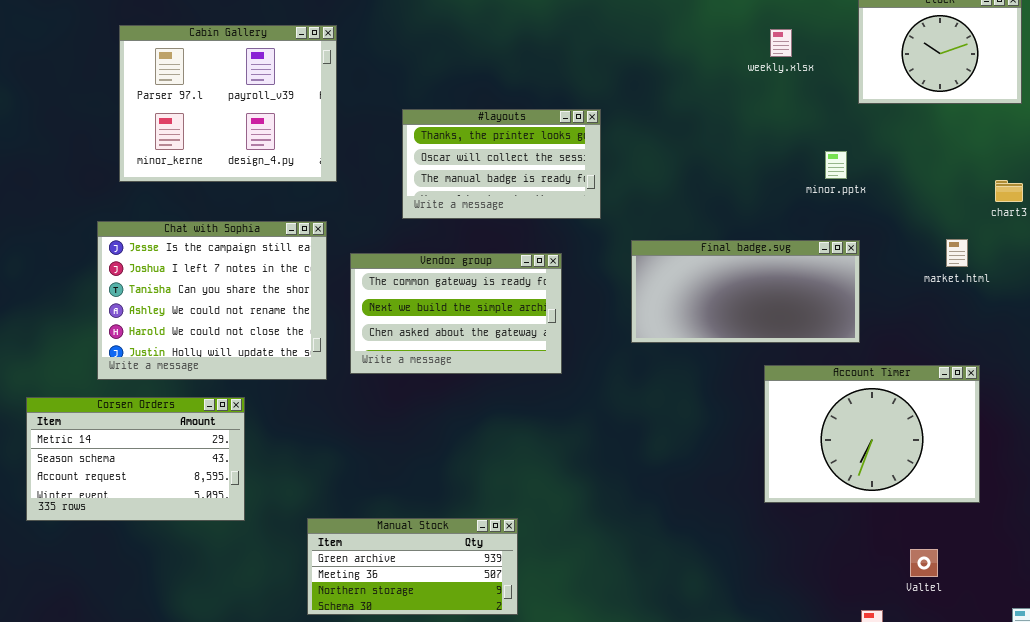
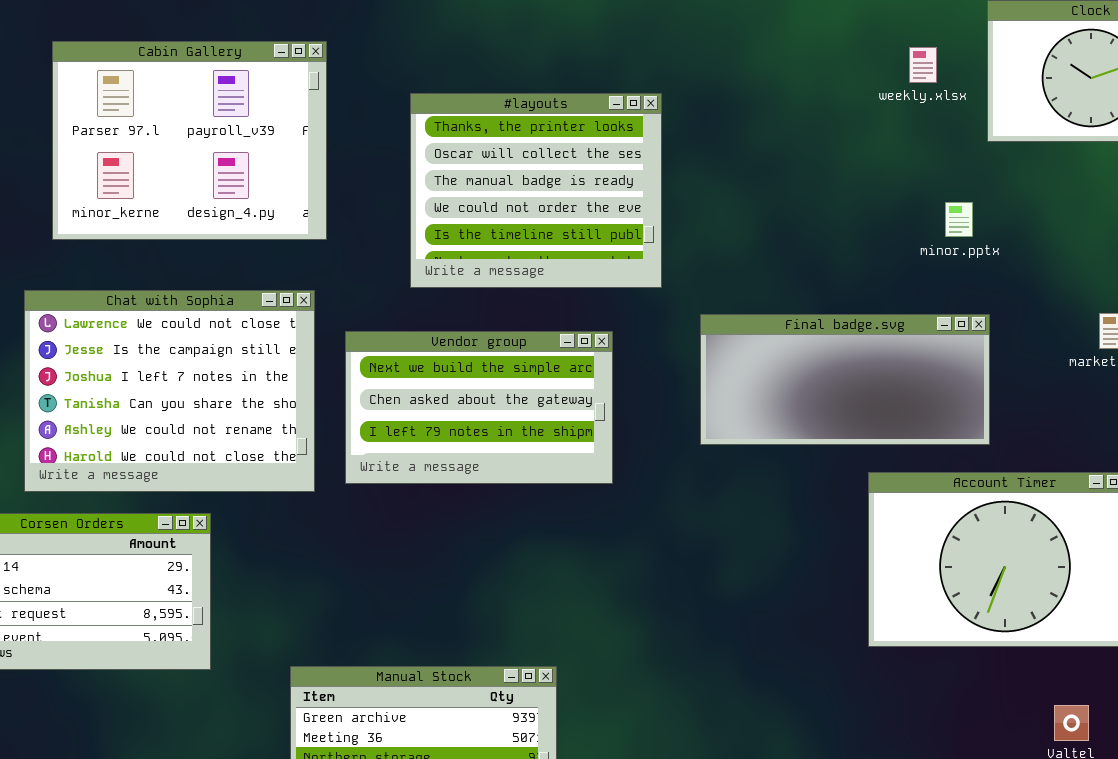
weekly.xlsx: [770,29,792,57] -> [909,47,937,83], moved
#layouts: [402,109,601,219] -> [410,93,662,288], resized
Chat with Sophia: [97,221,327,380] -> [24,290,315,492], scrolled up 1 row
Vendor group: [350,253,562,374] -> [345,331,613,484], scrolled down 1 row

